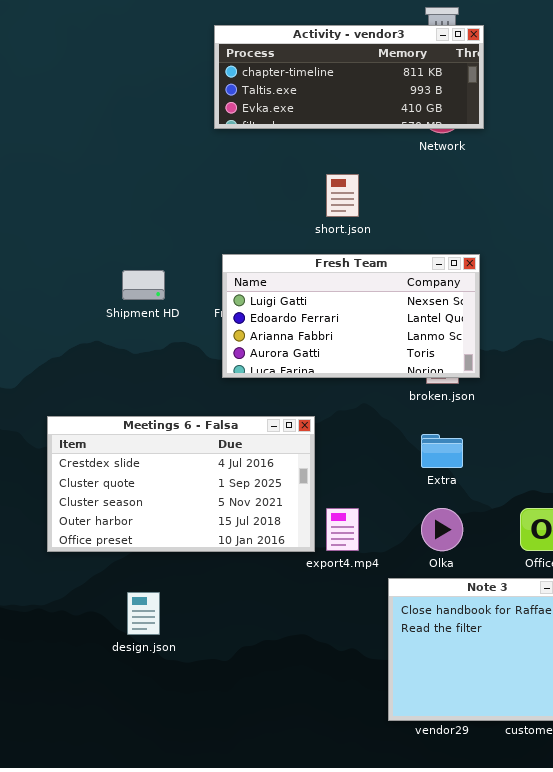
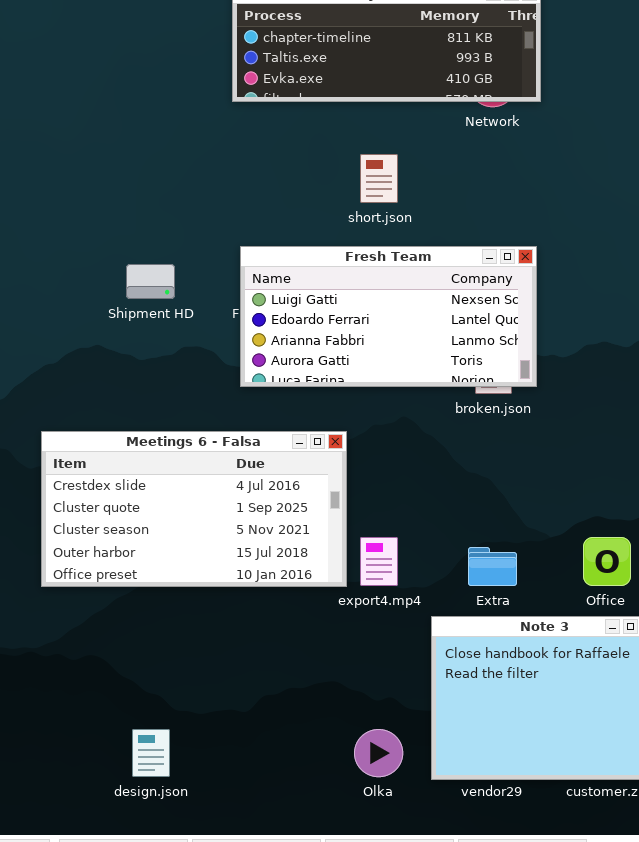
Extra: [421,434,463,468] -> [468,547,517,586], moved
Olka: [421,508,463,551] -> [354,729,403,777], moved
design.json: [127,592,160,635] -> [132,729,170,777], moved

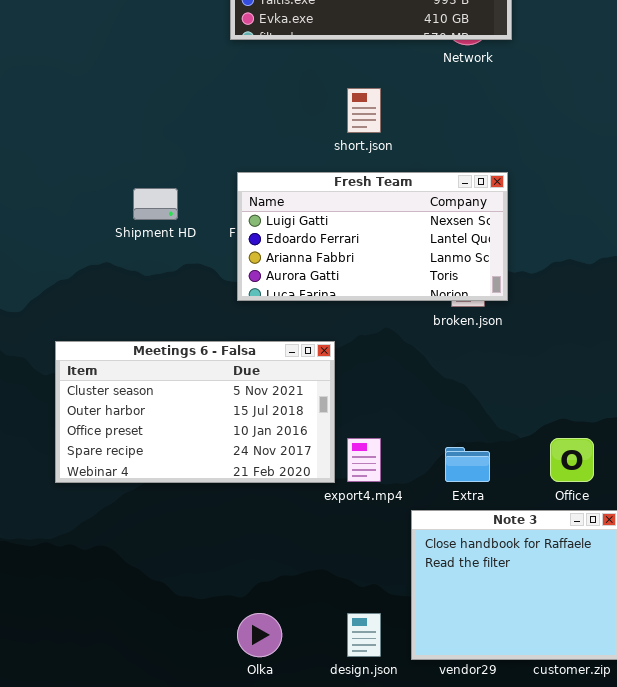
Meetings 6 - Falsa: [41,431,347,587] -> [55,341,335,483], scrolled down 2 rows
design.json: [132,729,170,777] -> [347,613,381,657], moved
Olka: [354,729,403,777] -> [237,613,282,657], moved

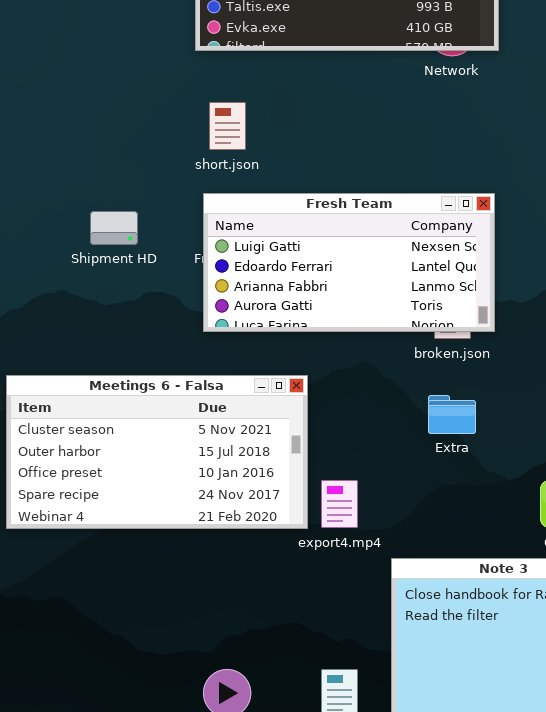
short.json: [347,88,381,133] -> [209,102,246,150], moved
Extra: [445,447,490,482] -> [428,395,476,434], moved

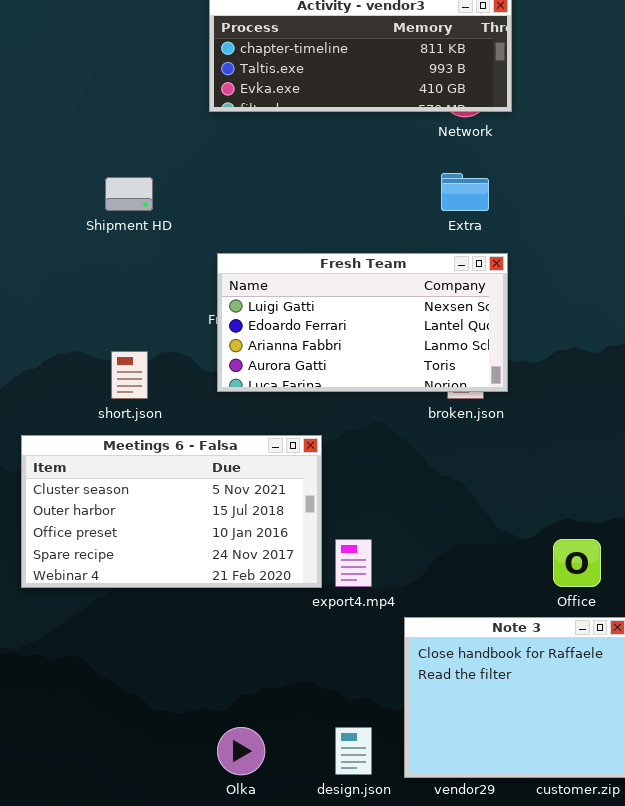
short.json: [209,102,246,150] -> [111,351,148,399], moved
Shipment HD: [90,211,138,245] -> [105,177,153,211], moved
Extra: [428,395,476,434] -> [441,173,489,211], moved

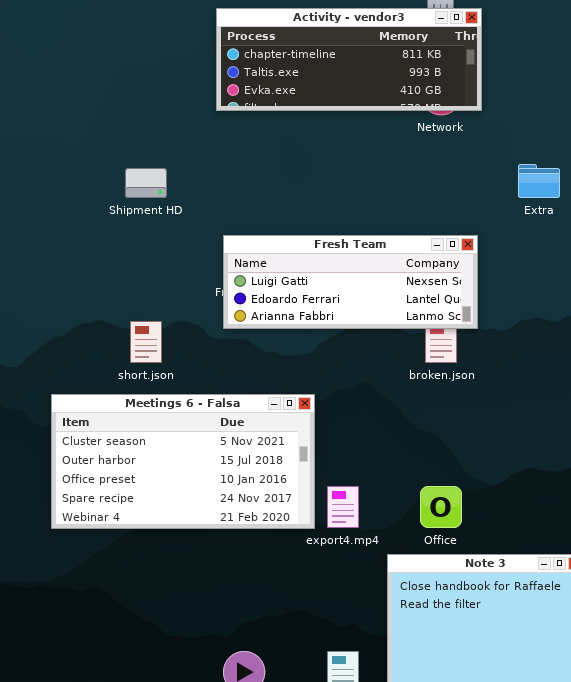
Extra: [441,173,489,211] -> [518,164,560,198], moved
Fresh Team: [217,253,508,392] -> [223,235,478,329], resized
Office: [553,539,601,587] -> [420,486,462,528], moved

